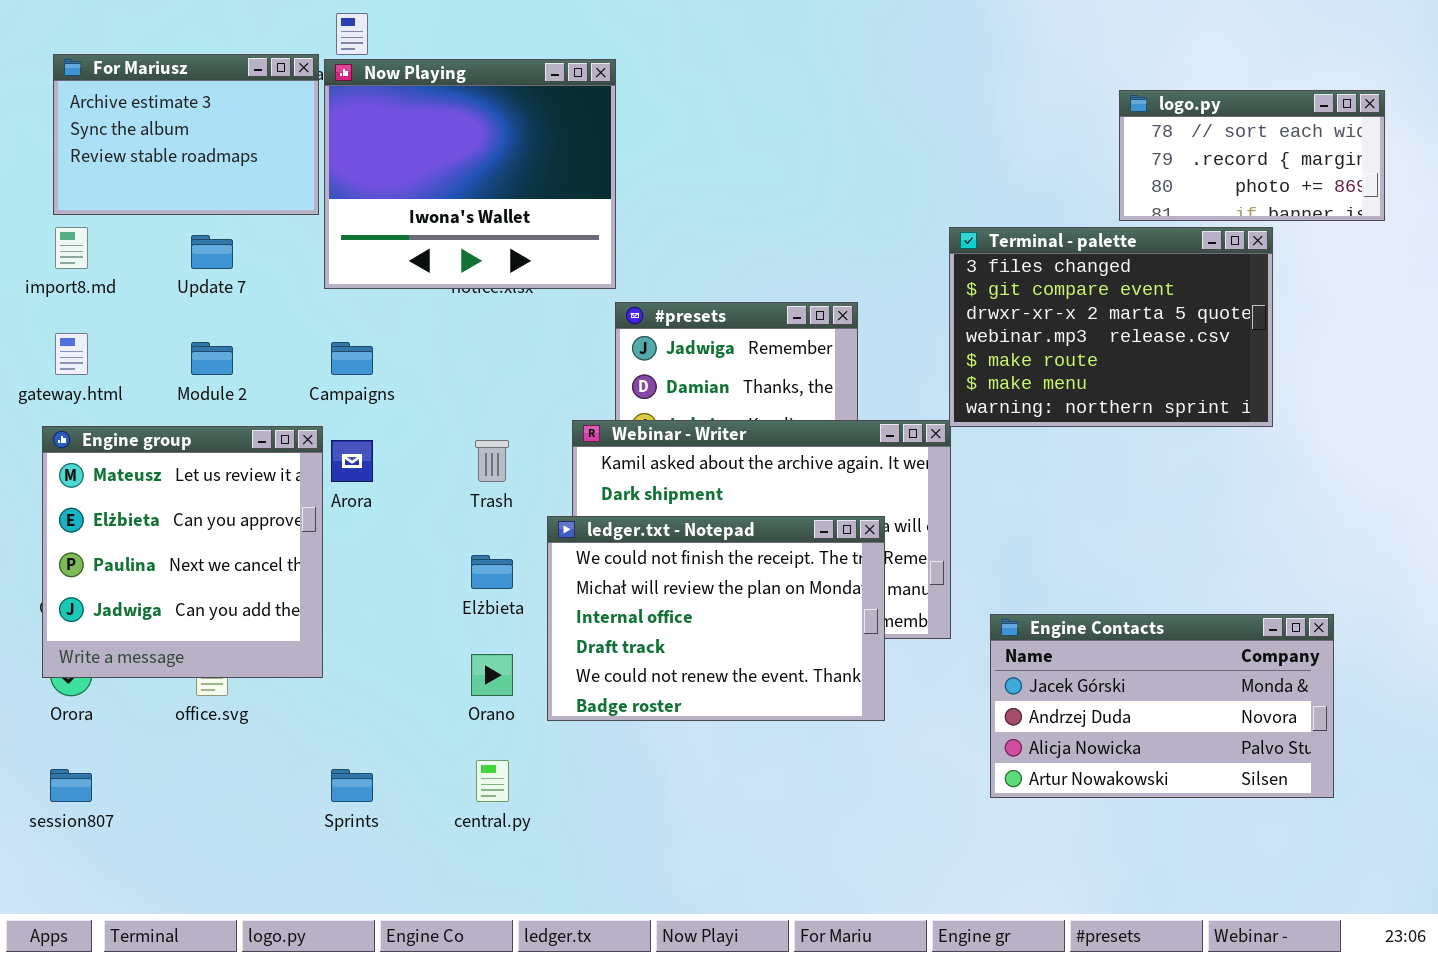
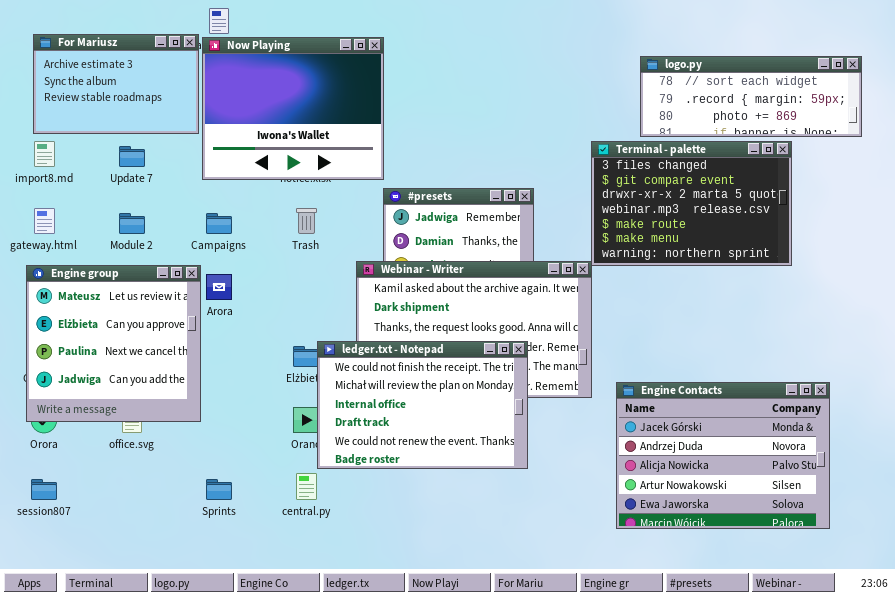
logo.py: [1119,90,1385,221] -> [640,56,862,137], resized
Trash: [475,440,509,482] -> [296,208,317,234], moved
ledger.txt - Notepad: [547,516,885,721] -> [317,341,528,469], moved
Engine Contacts: [990,614,1334,798] -> [616,382,830,529], resized

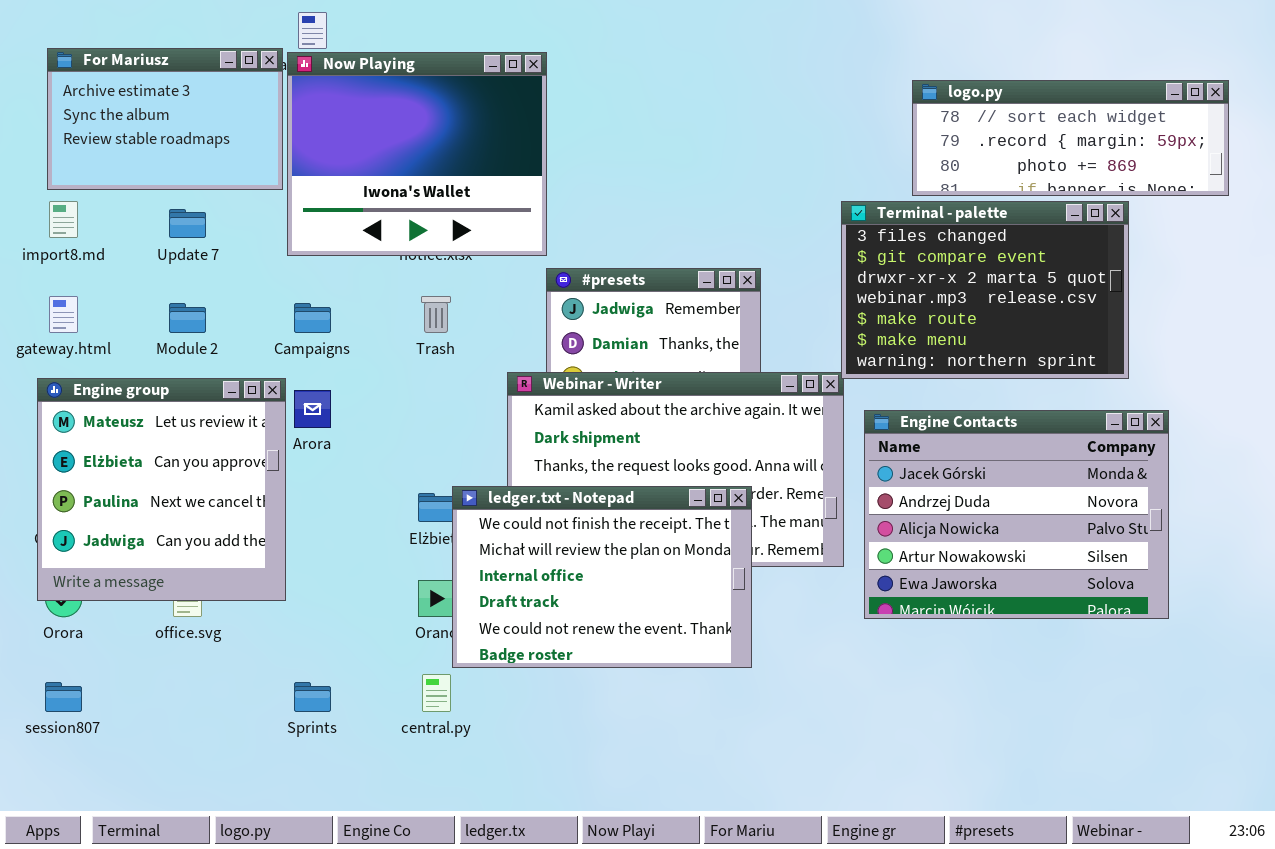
Engine Contacts: [616,382,830,529] -> [864,410,1169,619], moved

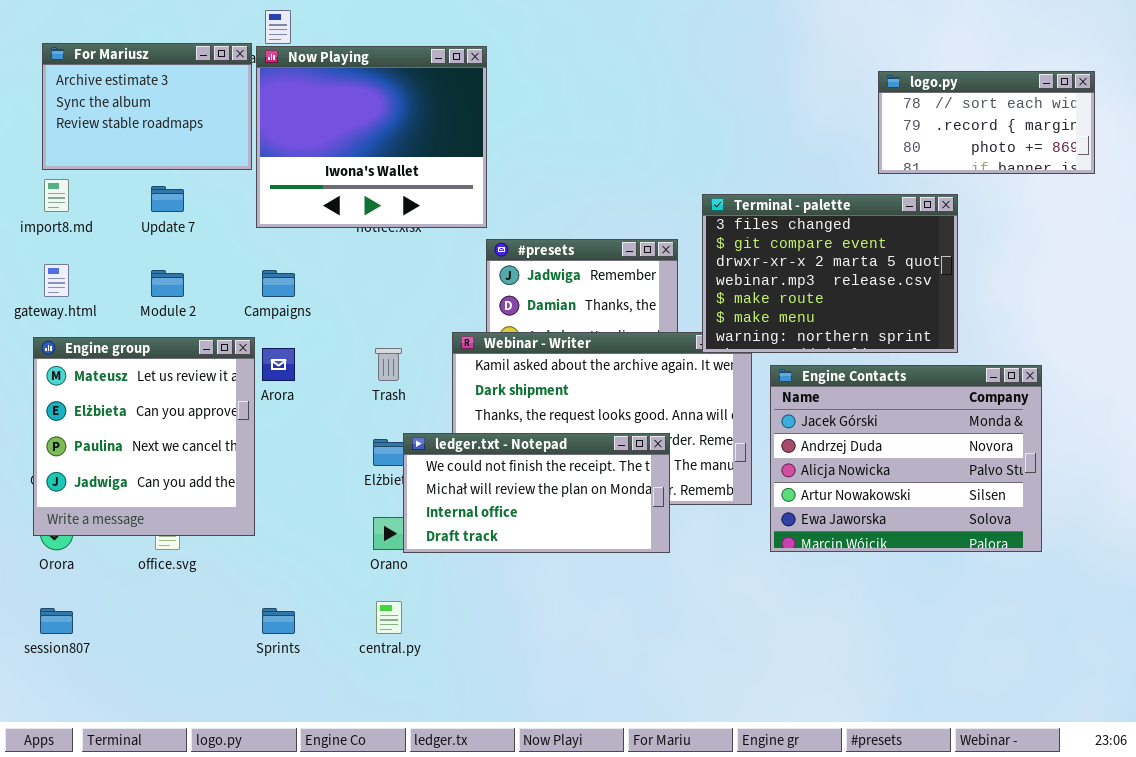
logo.py: [912,80,1229,196] -> [878,71,1095,174], resized
Terminal - palette: [841,201,1129,379] -> [702,194,958,353], moved
Trash: [421,296,451,333] -> [375,348,402,381], moved
ledger.txt - Notepad: [452,486,752,668] -> [403,433,670,553], resized

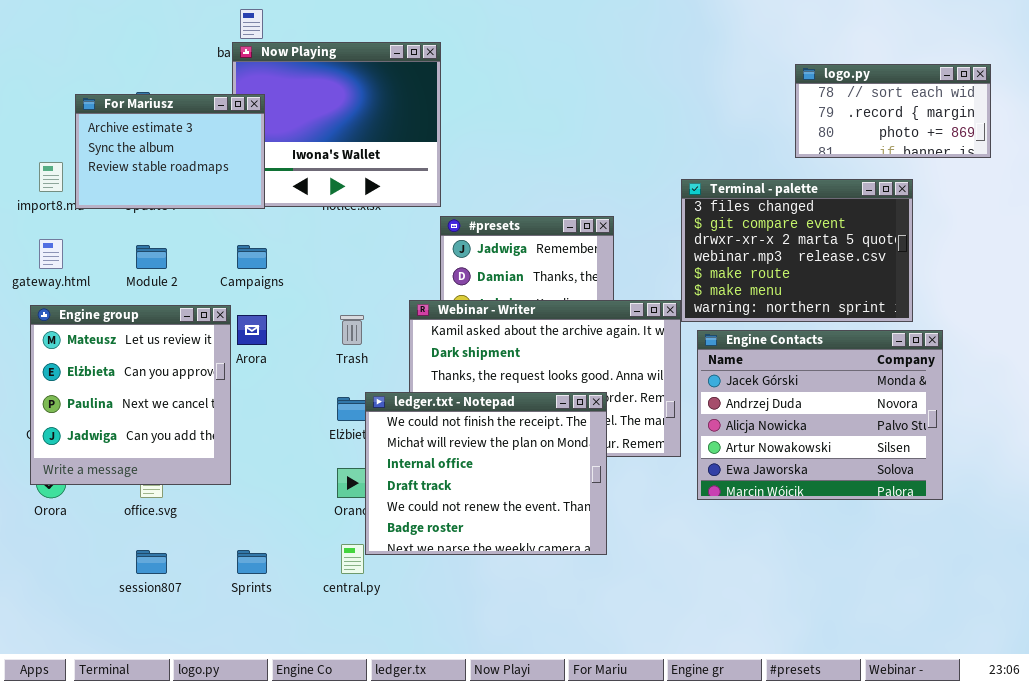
For Mariusz: [42,43,252,170] -> [75,94,265,209], moved
Terminal - palette: [702,194,958,353] -> [681,179,913,322], moved
ledger.txt - Notepad: [403,433,670,553] -> [365,392,607,555], resized
session807: [40,608,73,634] -> [136,550,167,574], moved

